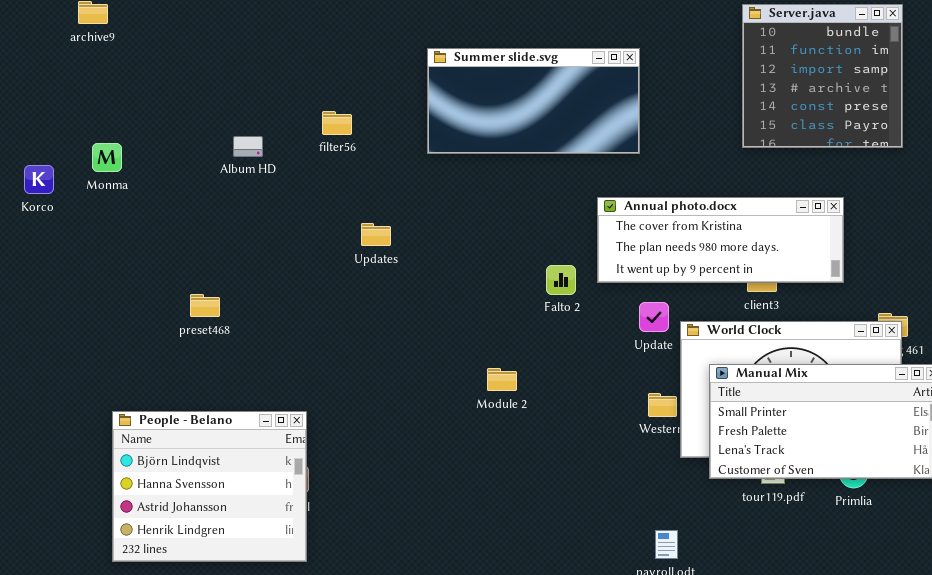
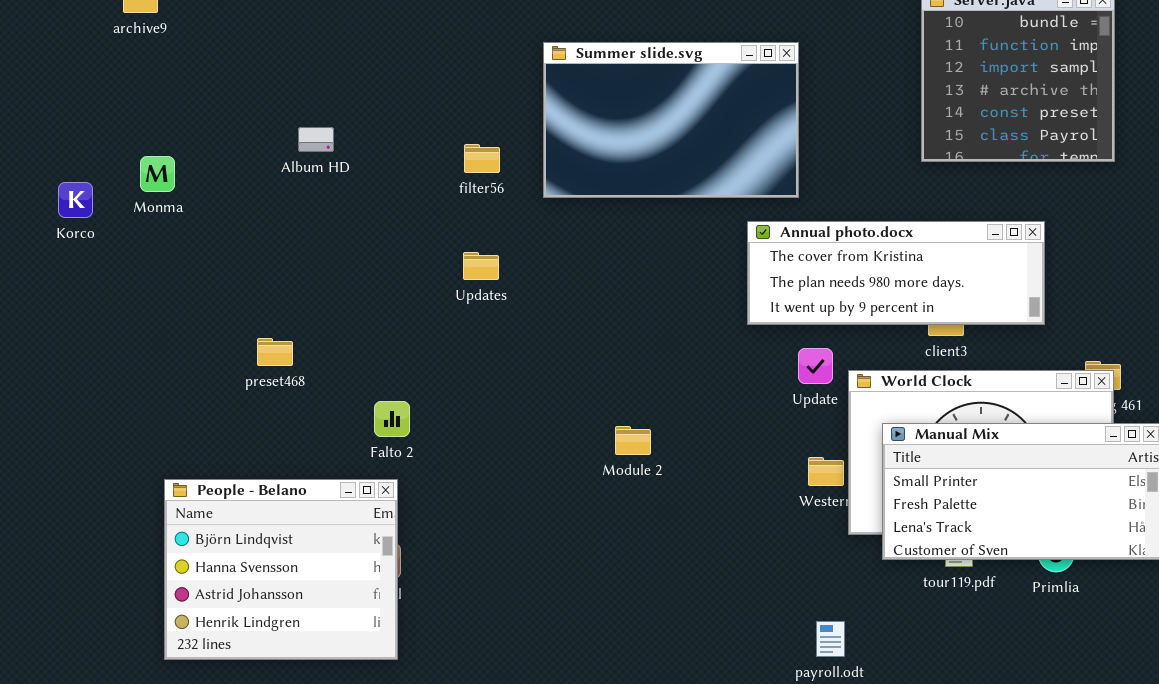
Summer slide.svg: [427,48,640,154] -> [543,42,799,198], resized
filter56: [322,111,352,135] -> [464,144,500,173], moved
Album HD: [233,136,263,157] -> [298,127,334,152], moved
Falto 2: [546,265,576,295] -> [374,401,410,437], moved

